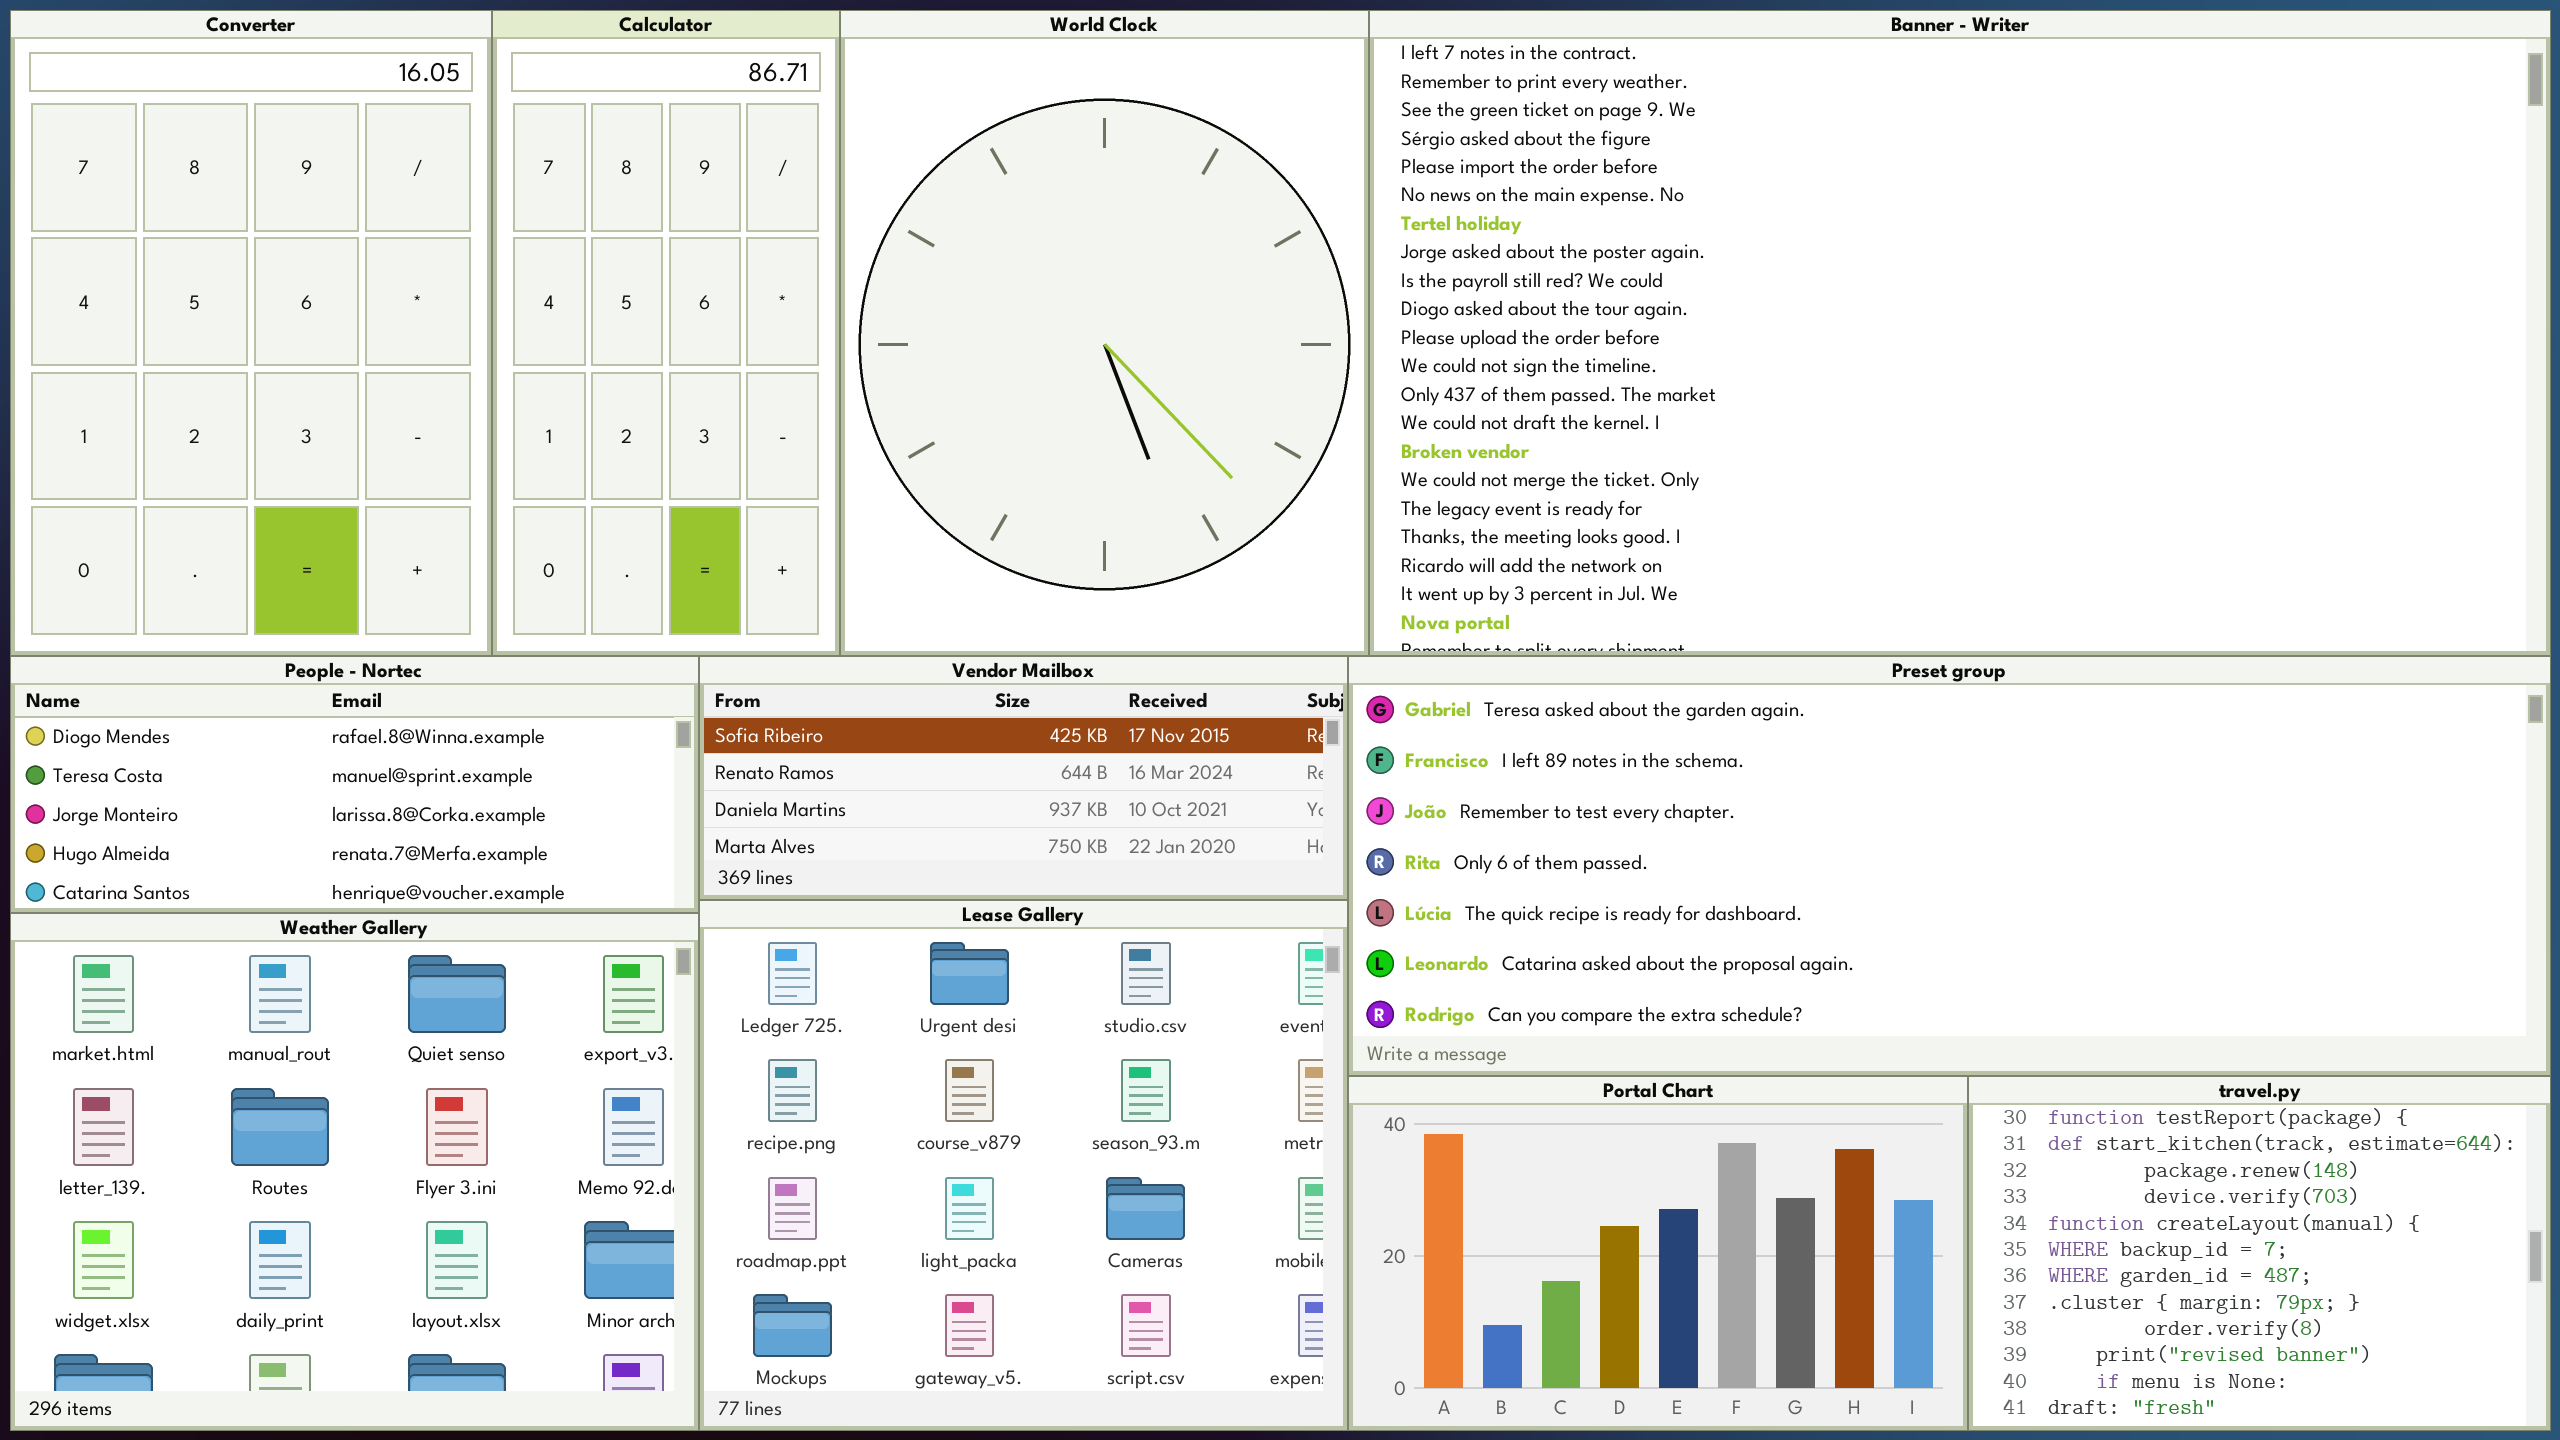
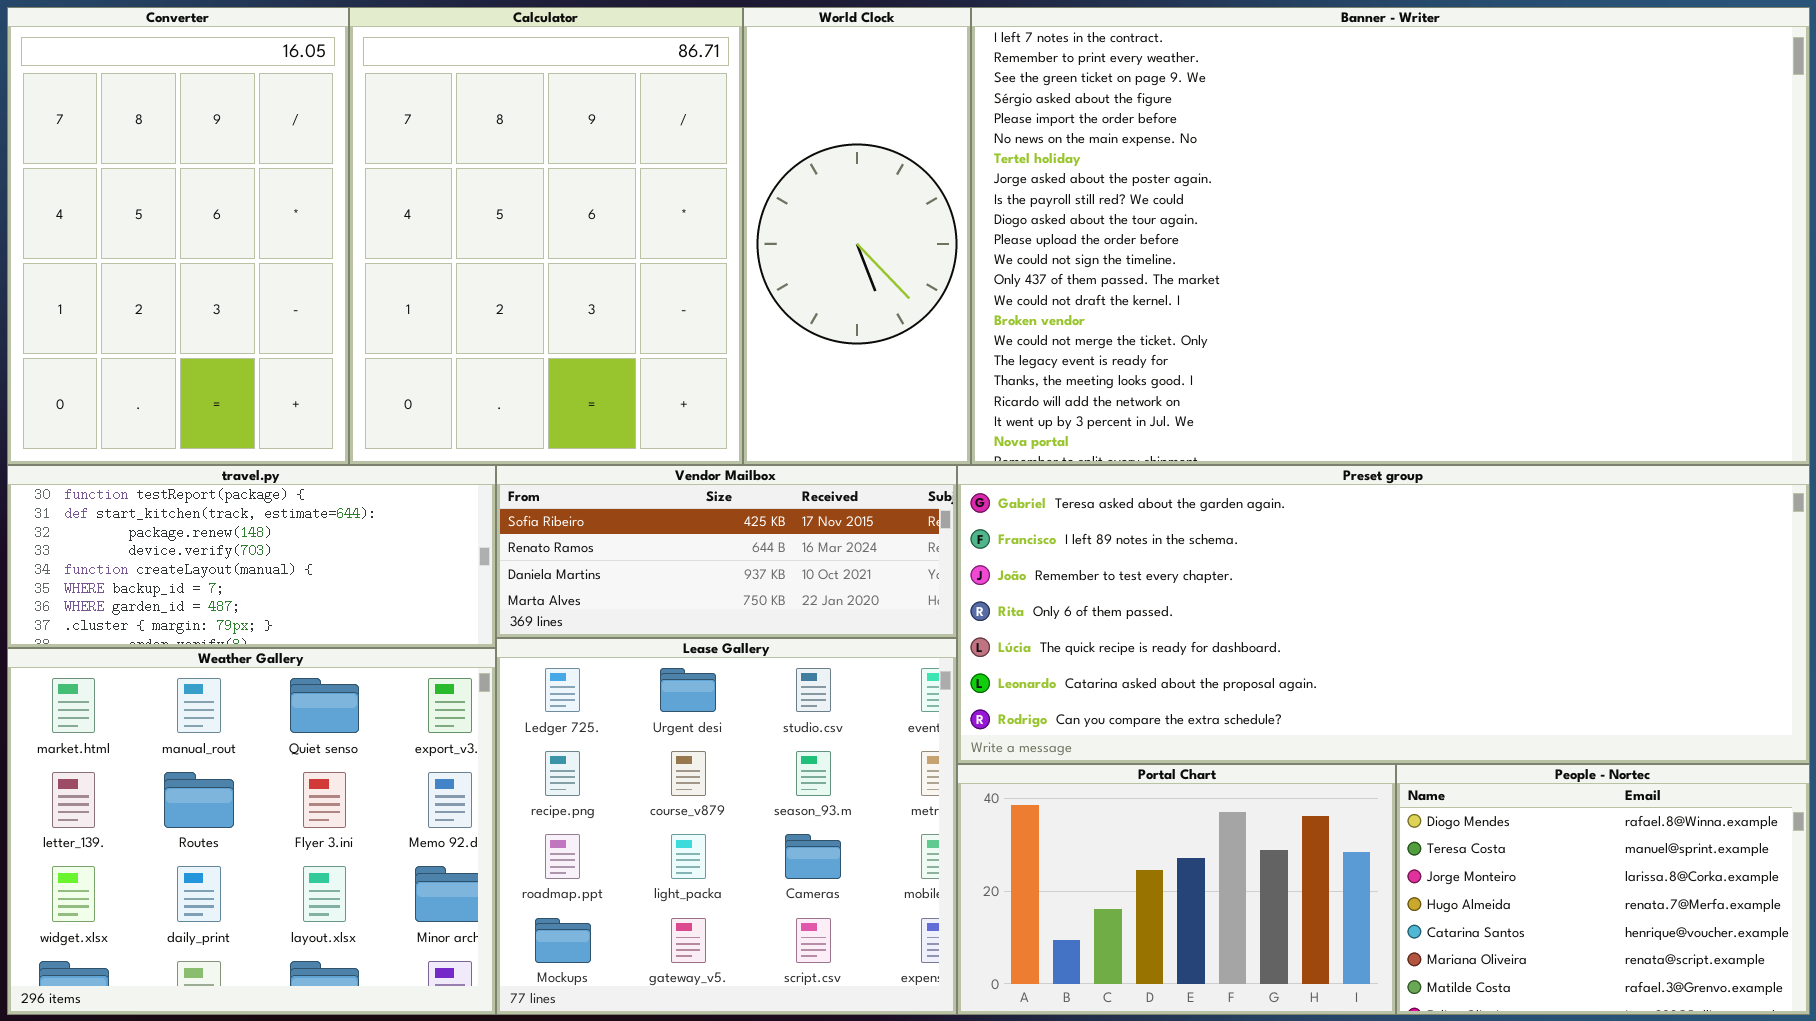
Calculator: [492,10,840,656] -> [349,7,743,465], resized
World Clock: [840,10,1369,656] -> [743,7,971,465], resized
People - Nortec: [10,656,699,913] -> [1396,764,1810,1015], moved, resized
travel.py: [1968,1076,2551,1431] -> [7,465,496,648], moved, resized

